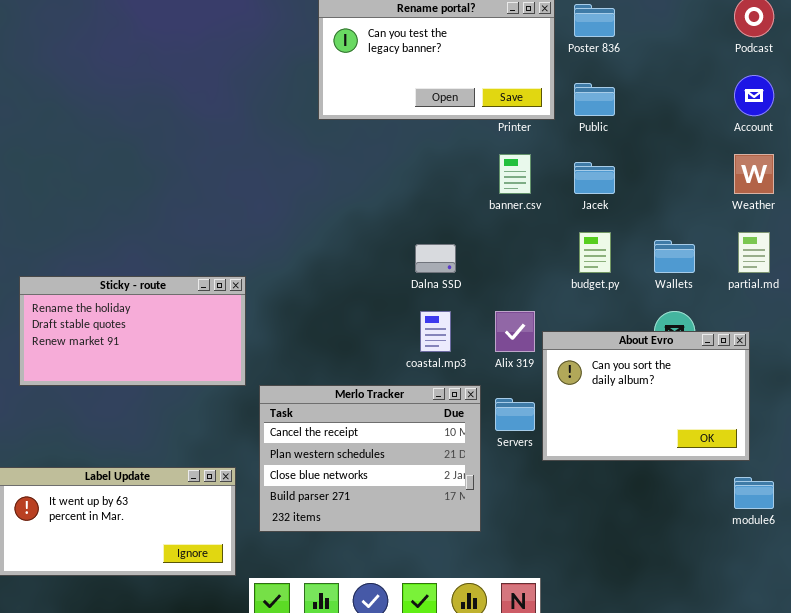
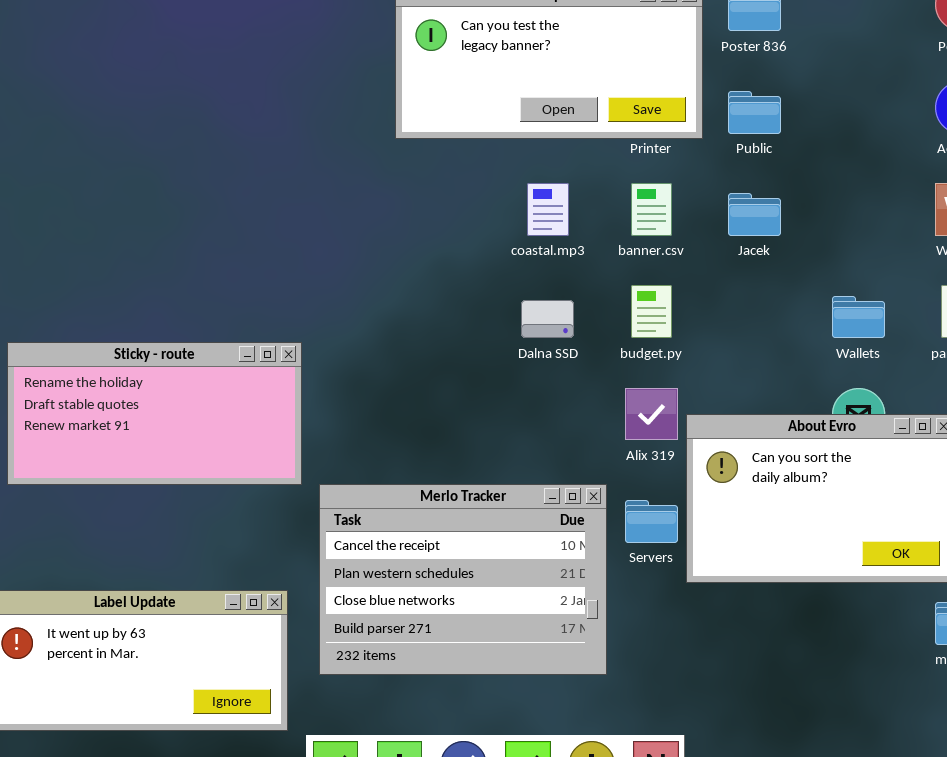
budget.py: [579,232,611,273] -> [631,285,672,338], moved
coastal.mp3: [420,311,451,352] -> [527,183,569,236], moved

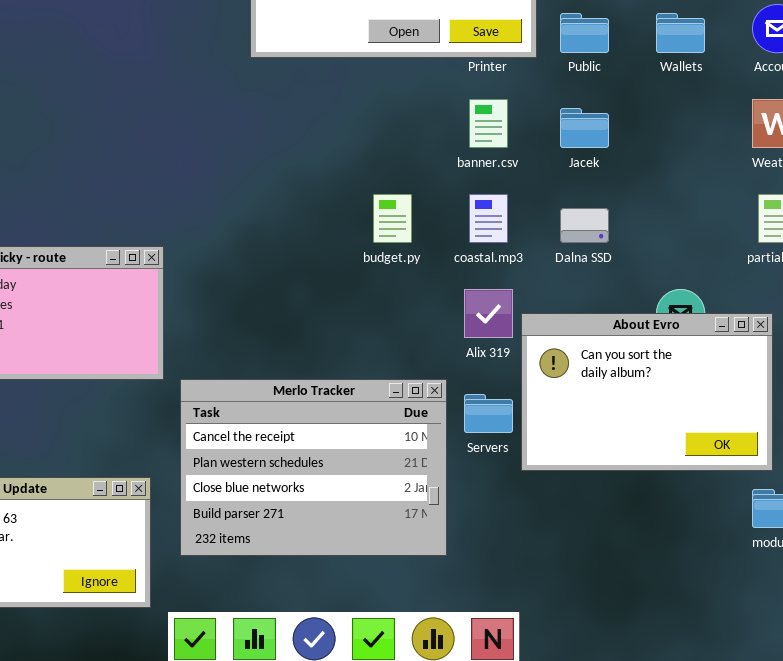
coastal.mp3: [527,183,569,236] -> [469,194,508,243], moved
budget.py: [631,285,672,338] -> [373,194,412,243], moved
Wallets: [832,296,885,338] -> [656,13,705,53], moved
Dalna SSD: [521,300,574,338] -> [560,208,609,243], moved

